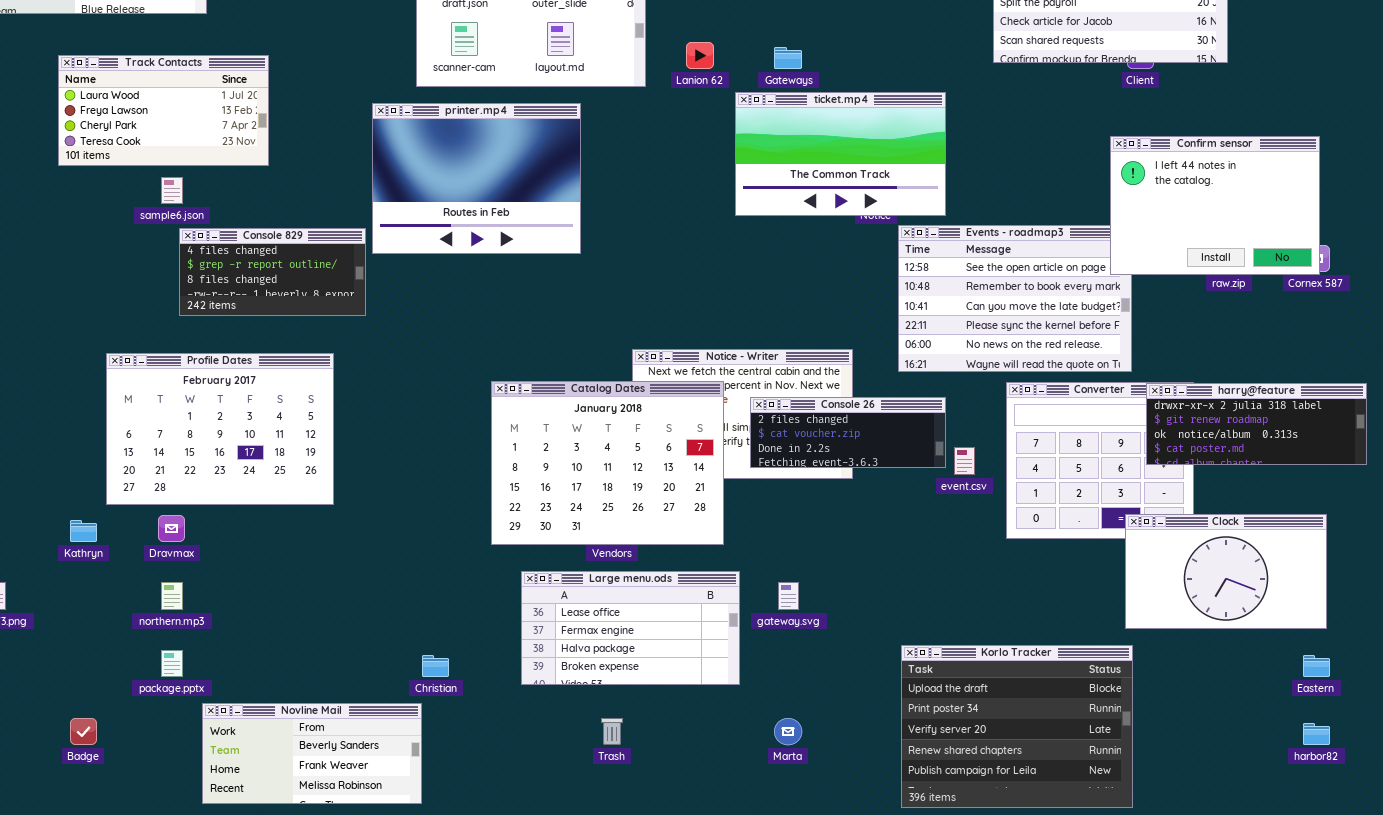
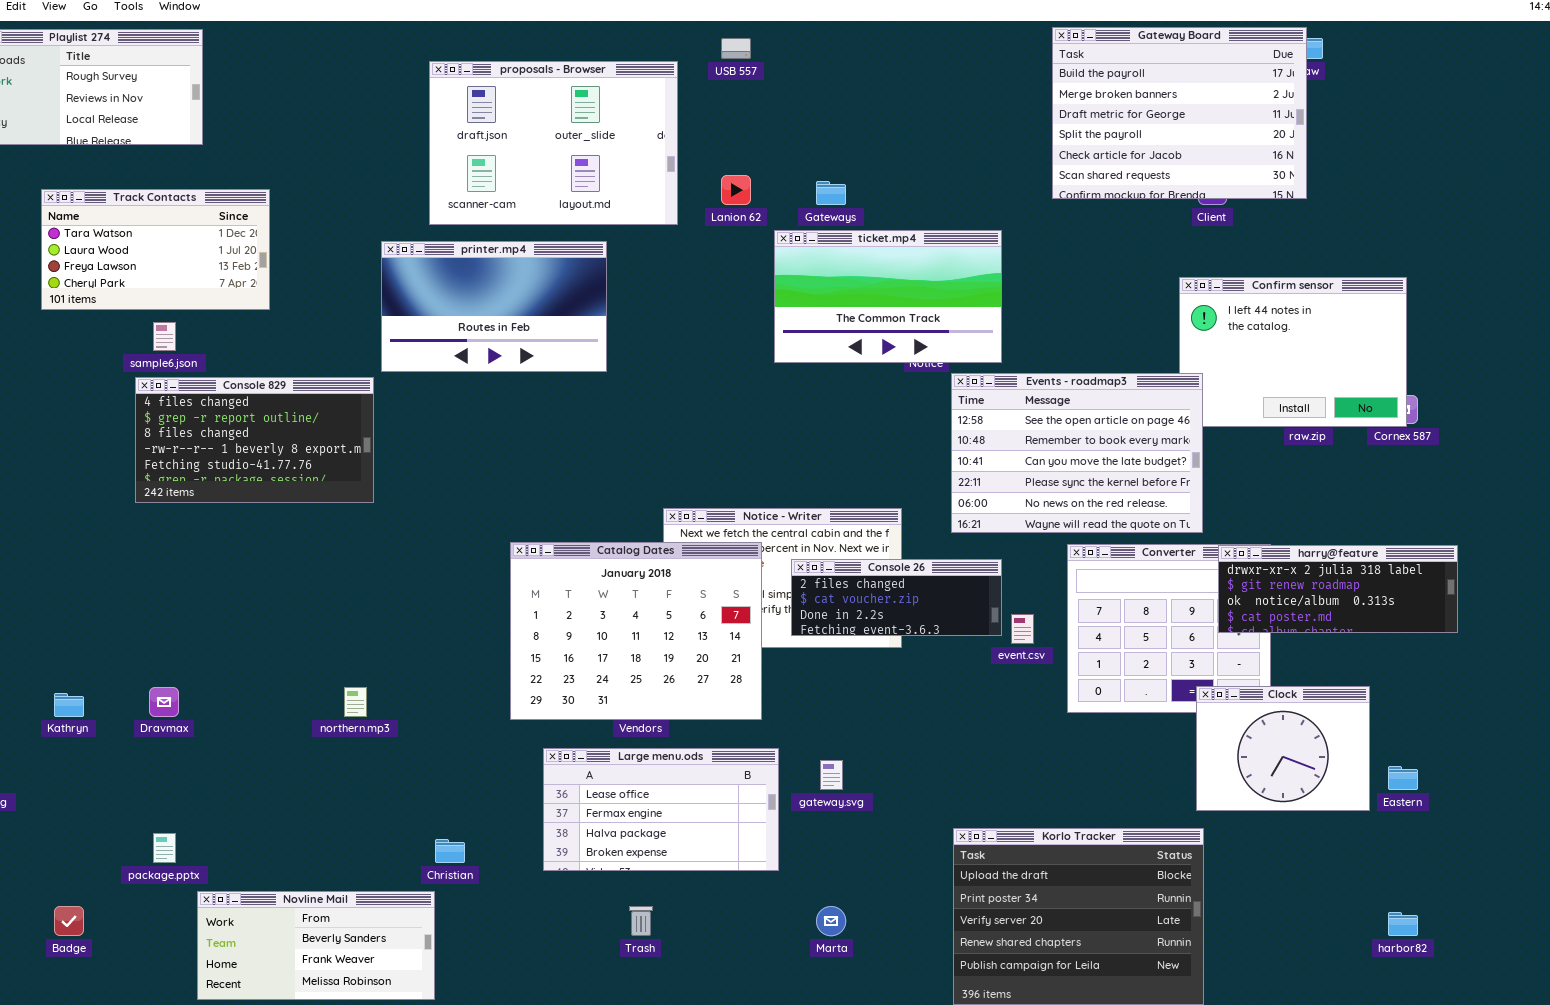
Track Contacts: [58,55,269,166] -> [41,189,270,310], scrolled up 1 row
printer.mp4: [372,103,581,254] -> [381,241,607,372], resized
Events - roadmap3: [898,225,1132,372] -> [951,373,1203,533], raised
Console 829: [179,228,366,316] -> [135,377,374,503], resized
Profile Dates: [106,353,334,505] -> none, closed
Clock: [1125,514,1327,629] -> [1196,686,1370,811], resized
northern.mp3: [161,582,183,610] -> [344,687,367,717], moved
Eastern: [1303,655,1330,677] -> [1388,766,1418,790], moved

